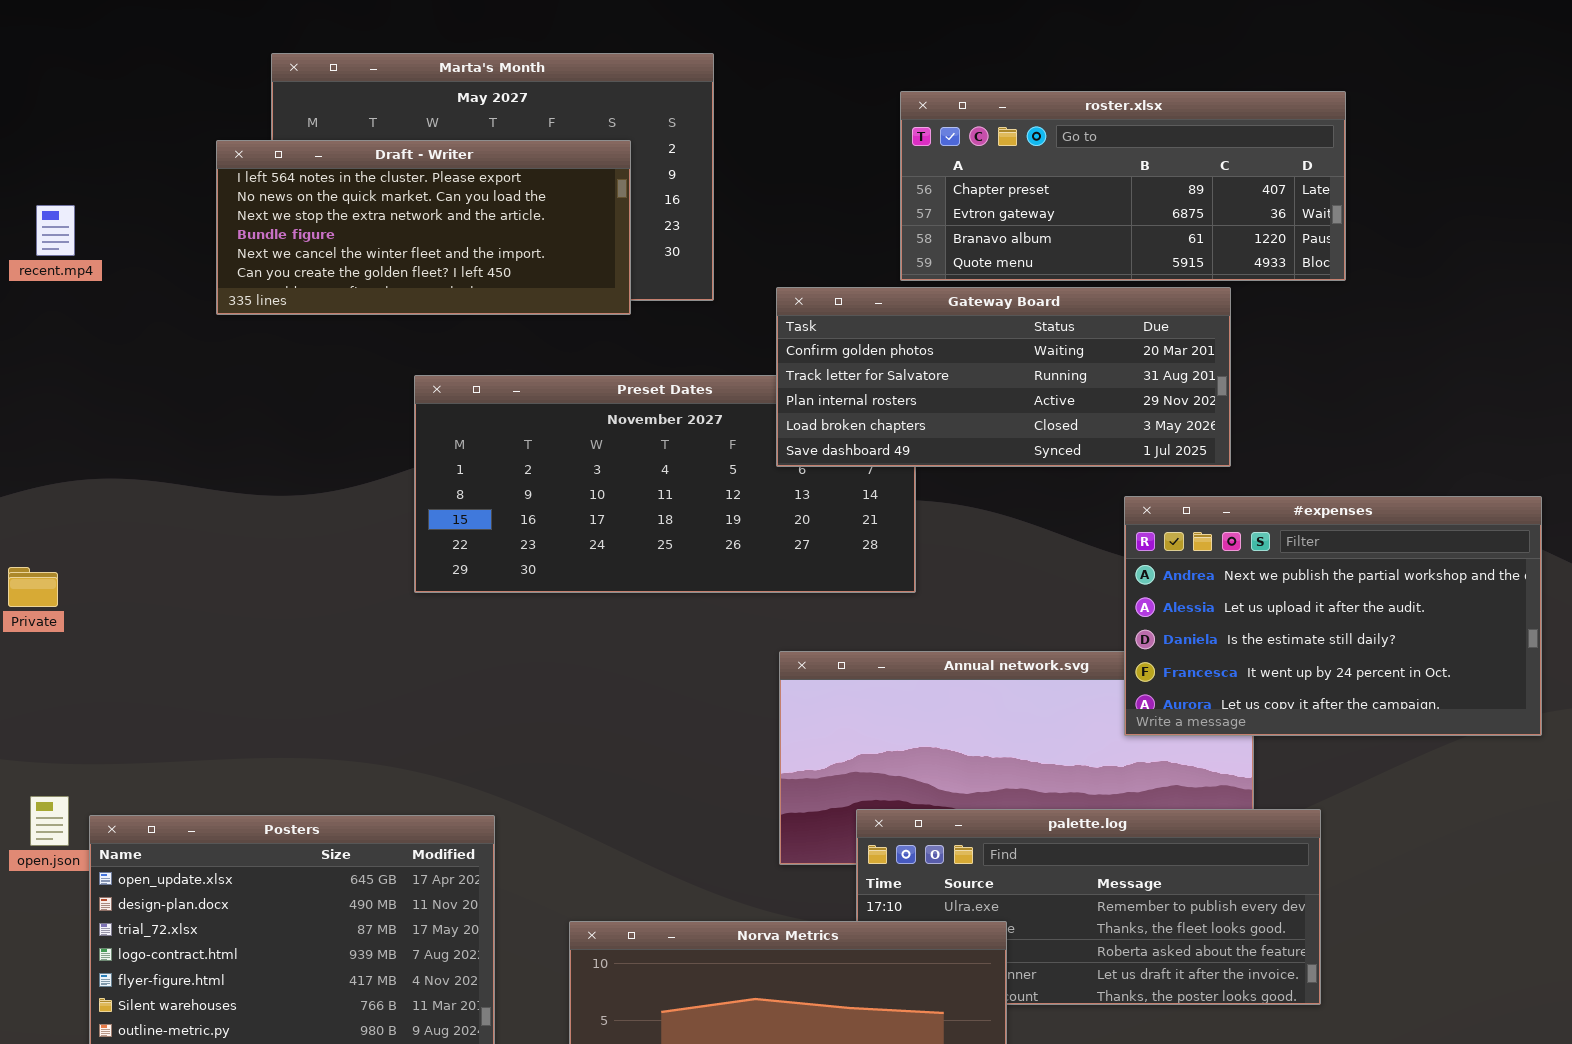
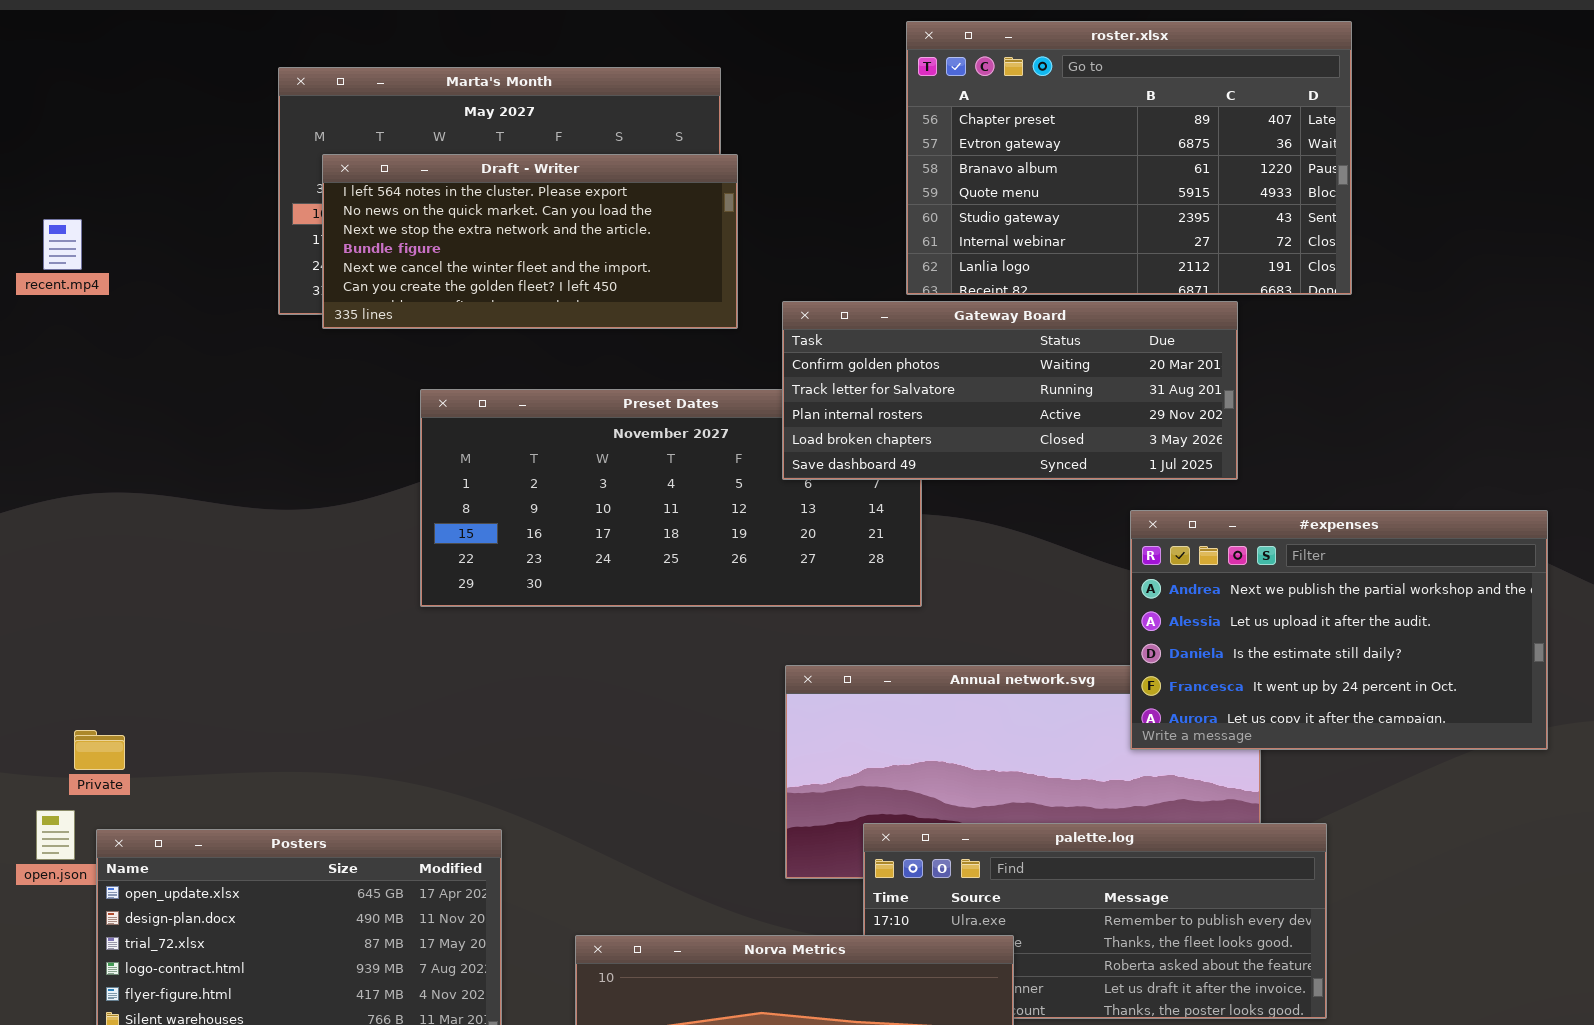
roster.xlsx: [900,91,1346,281] -> [906,21,1352,295], resized
Draft - Writer: [216,140,631,315] -> [322,154,738,329], moved
Private: [8,567,58,607] -> [74,730,125,770], moved

